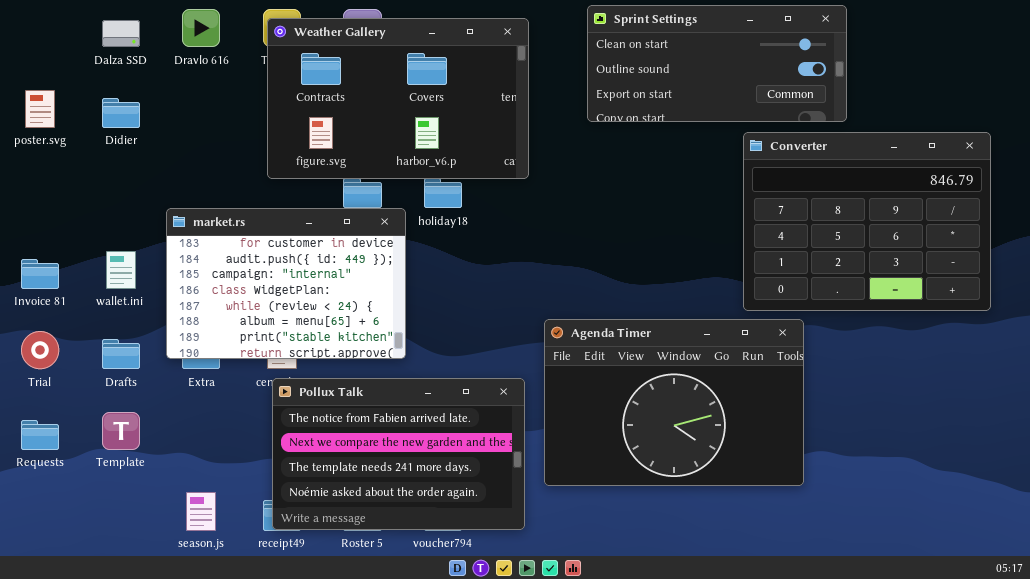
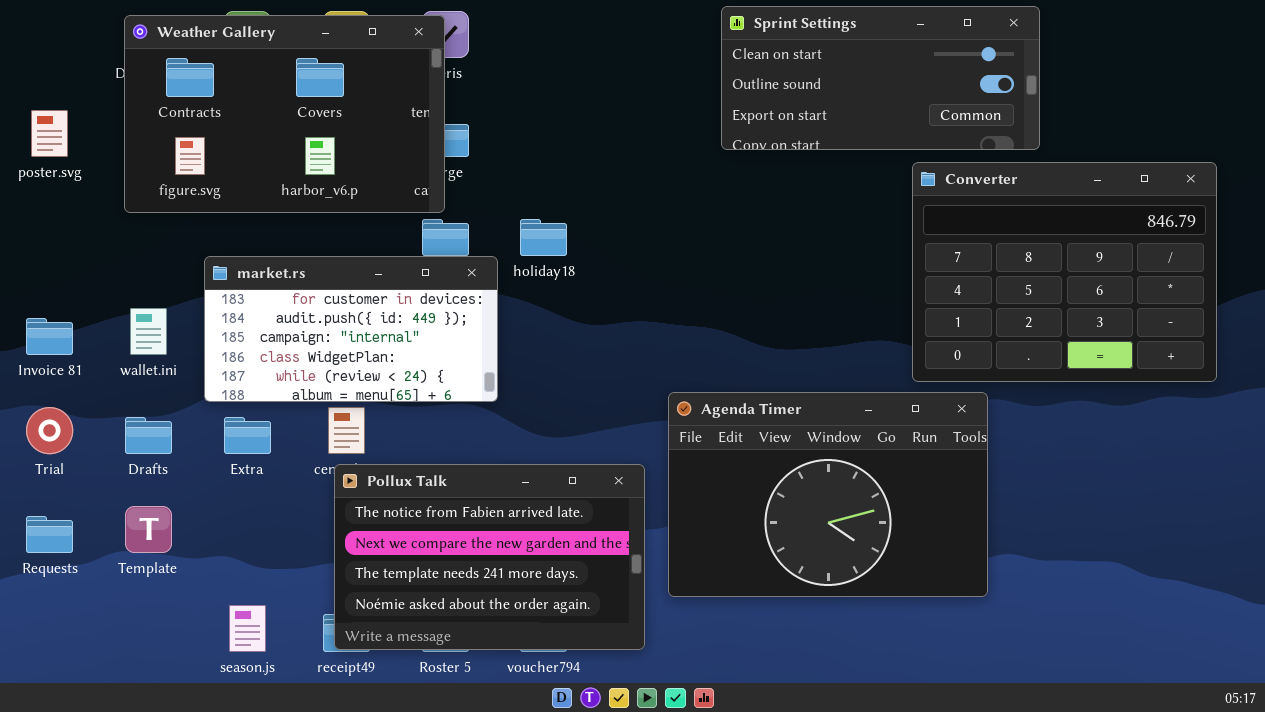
Weather Gallery: [267,18,529,179] -> [124,15,445,213], moved
market.rs: [166,208,406,359] -> [204,256,498,402], resized

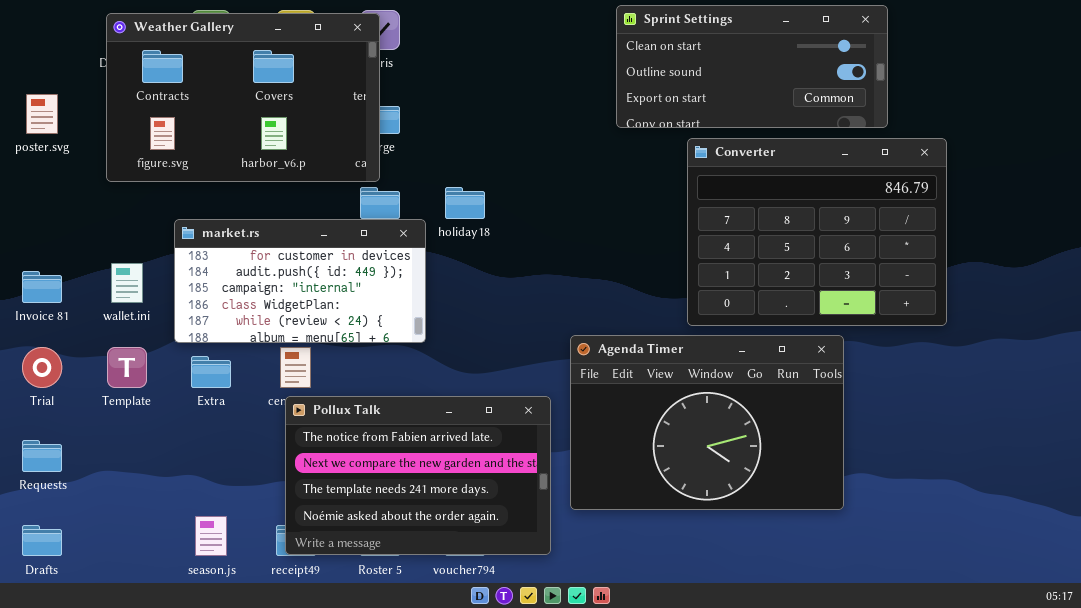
Converter: [912,162,1217,382] -> [687,138,947,326], moved
Drafts: [125,417,172,454] -> [22,525,62,556], moved
Template: [125,506,172,553] -> [107,347,147,388], moved

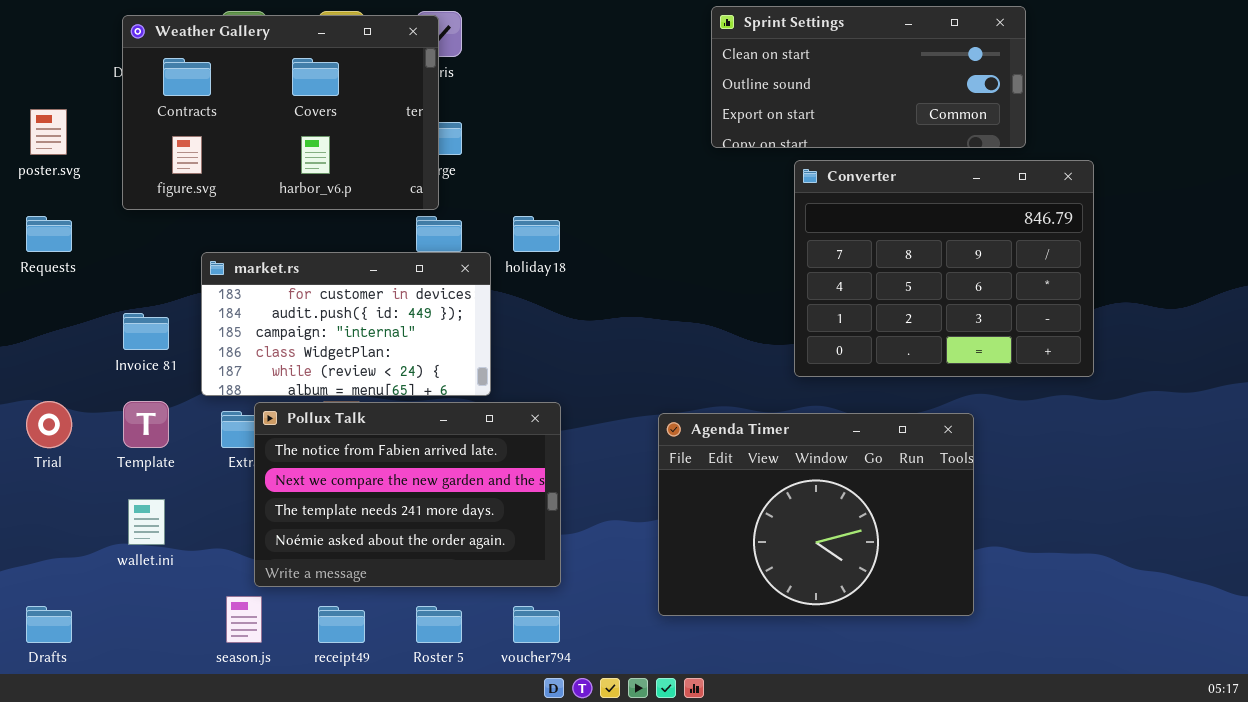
wallet.ini: [111,263,143,303] -> [128,499,165,545], moved
Invoice 81: [22,271,62,303] -> [123,313,169,350], moved
Agenda Timer: [570,335,844,510] -> [658,413,974,616], moved
Pollux Talk: [285,396,551,555] -> [254,402,561,587], moved
Requests: [22,440,62,472] -> [26,216,72,252], moved

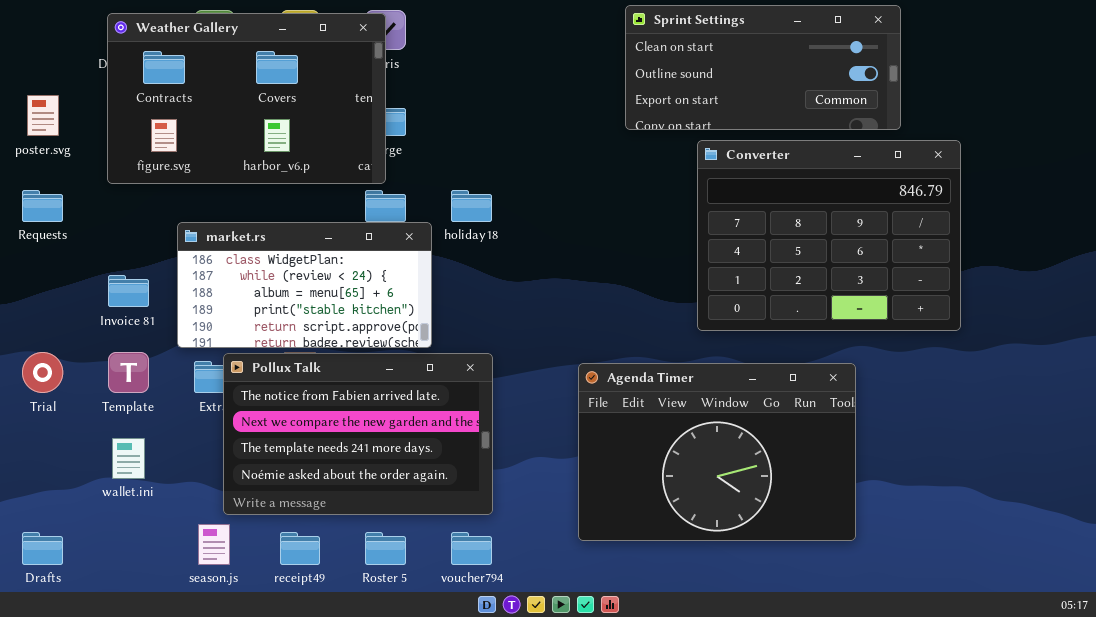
market.rs: [201,252,491,396] -> [177,222,432,348], scrolled down 3 rows

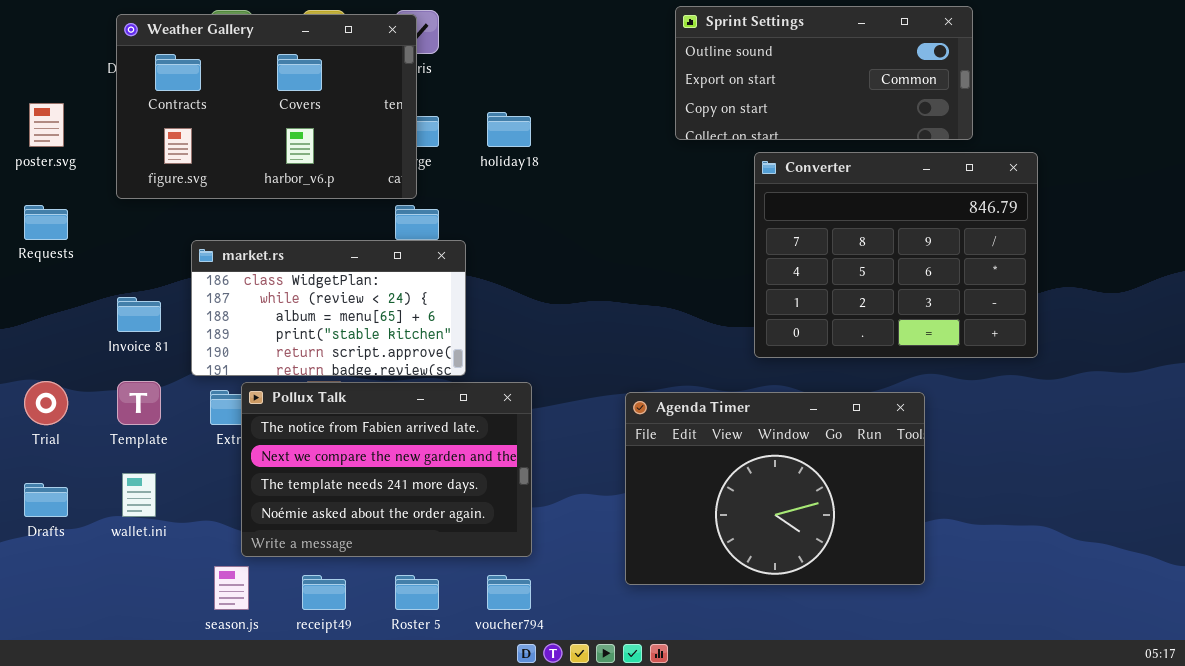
Sprint Settings: [625,5,901,130] -> [675,6,973,140], scrolled down 1 row
holiday18: [451,190,492,222] -> [487,112,531,147], moved
Drafts: [22,532,63,565] -> [24,483,68,517], moved

